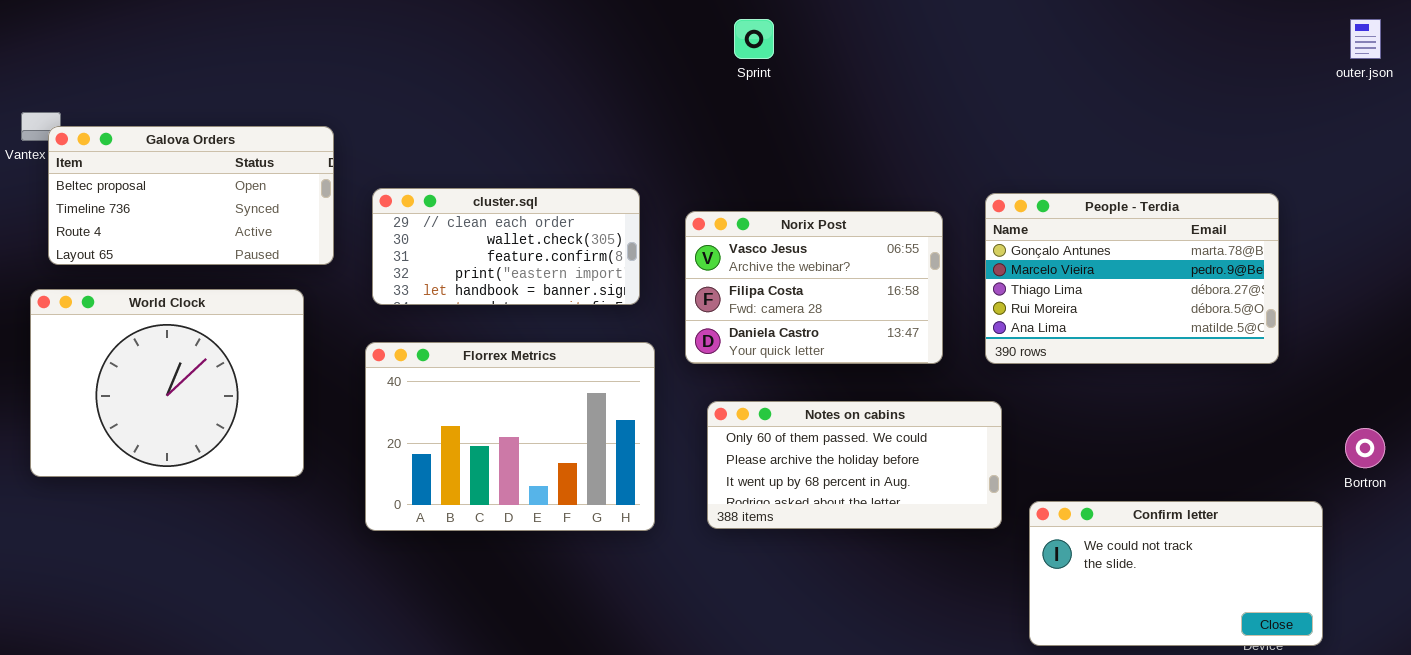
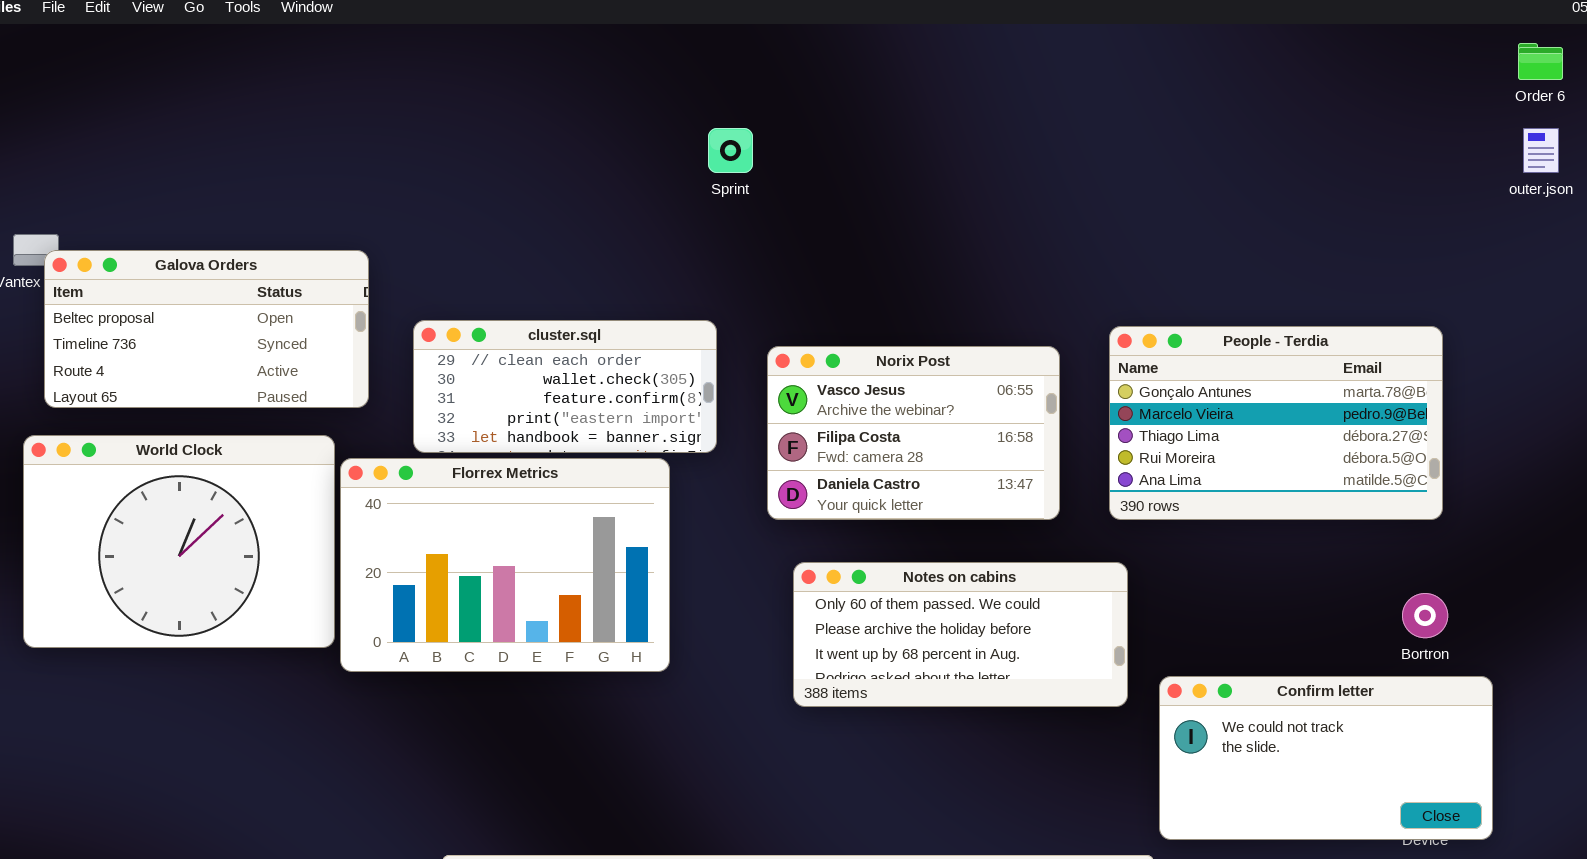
Sprint: [734,19,774,59] -> [708,128,753,173], moved
Florrex Metrics: [365,342,655,531] -> [340,458,670,672], moved
Bortron: [1345,428,1385,468] -> [1402,593,1448,638], moved

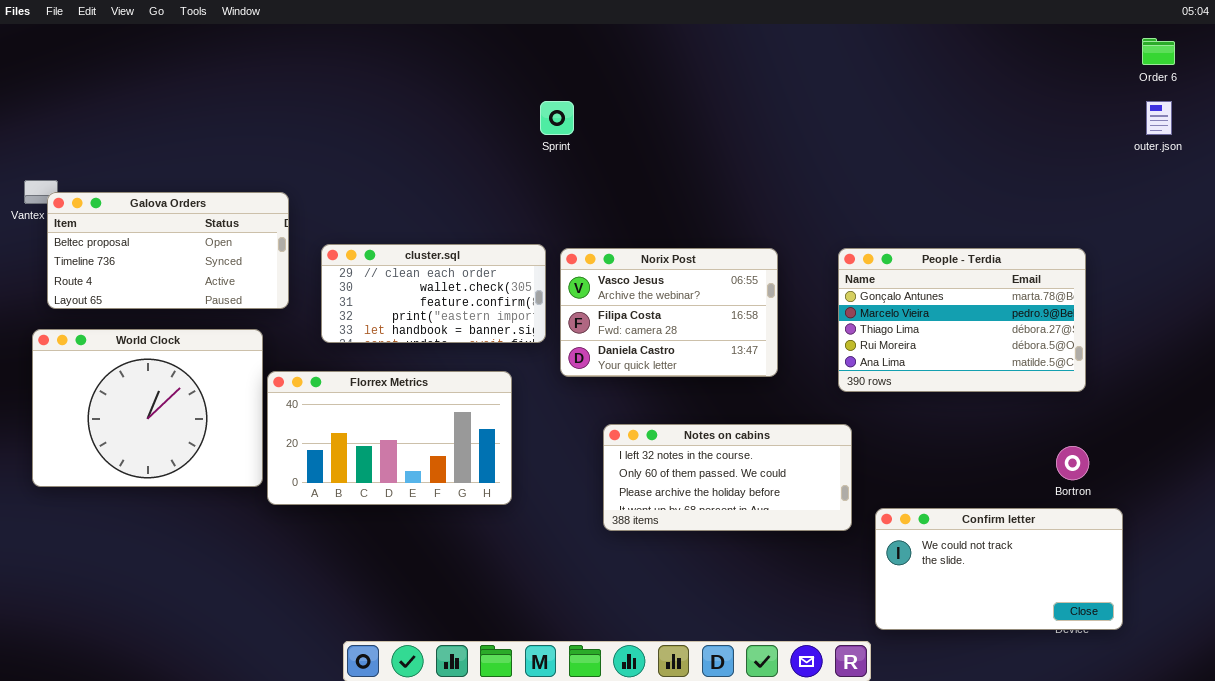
Norix Post: [767,346,1060,520] -> [560,248,778,377], moved
Florrex Metrics: [340,458,670,672] -> [267,371,512,505], resized
Notes on cabins: [793,562,1128,707] -> [603,424,852,531], scrolled up 1 row

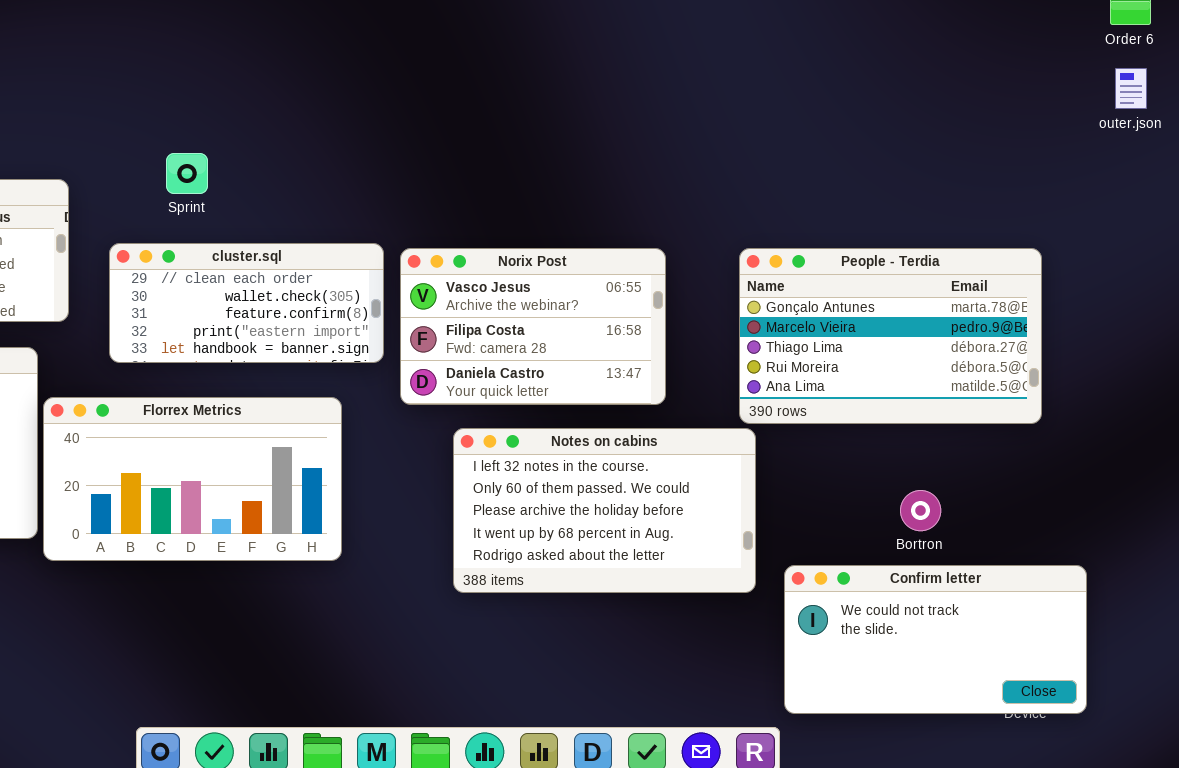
Sprint: [540,101,574,135] -> [166,153,208,194], moved
Notes on cabins: [603,424,852,531] -> [453,428,756,593], resized
Bortron: [1056,446,1089,480] -> [900,490,941,531], moved

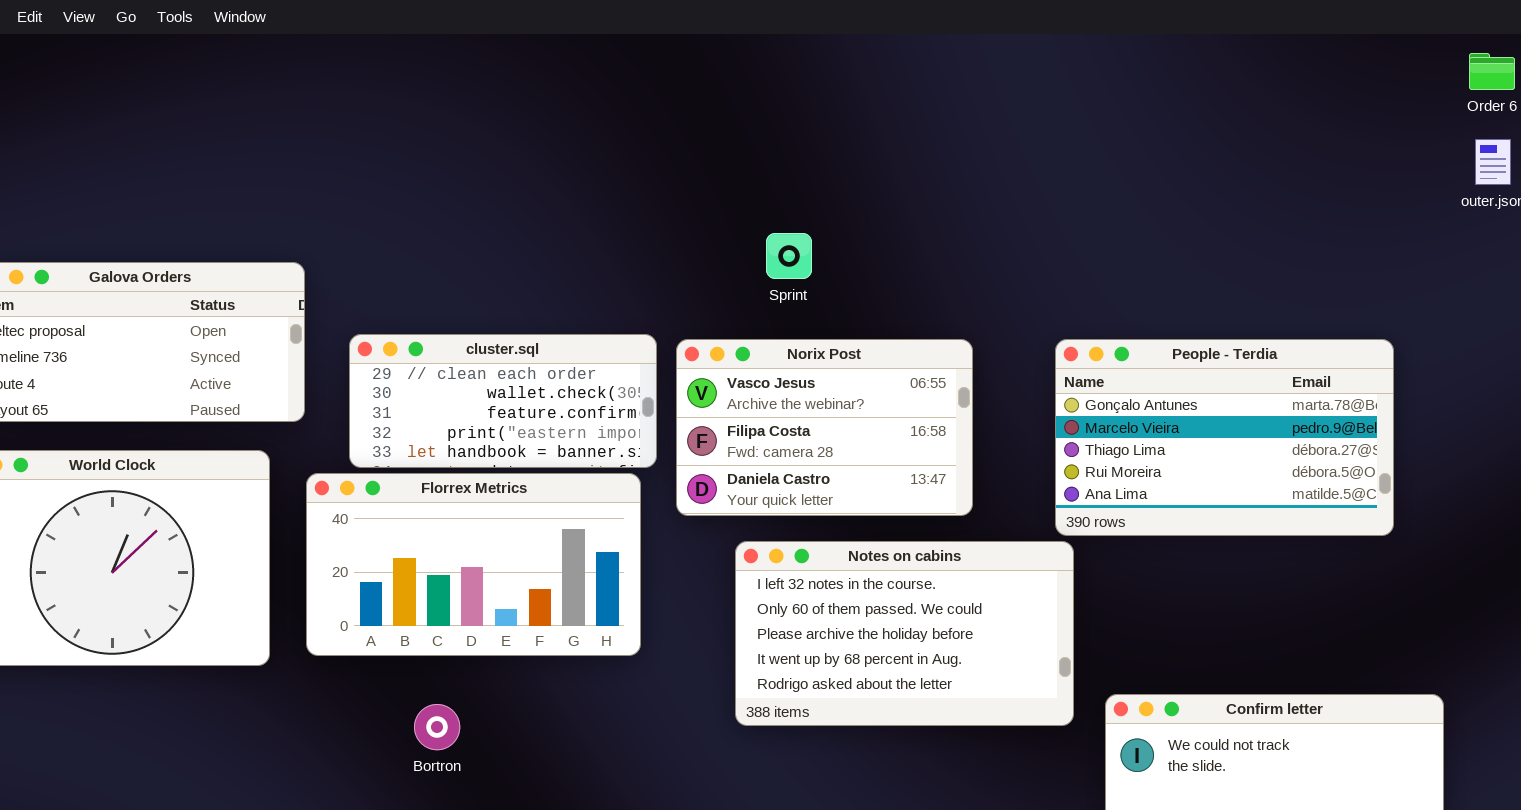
Sprint: [166,153,208,194] -> [766,233,812,279], moved
Florrex Metrics: [43,397,342,561] -> [306,473,641,656], moved
Bortron: [900,490,941,531] -> [414,704,460,750], moved

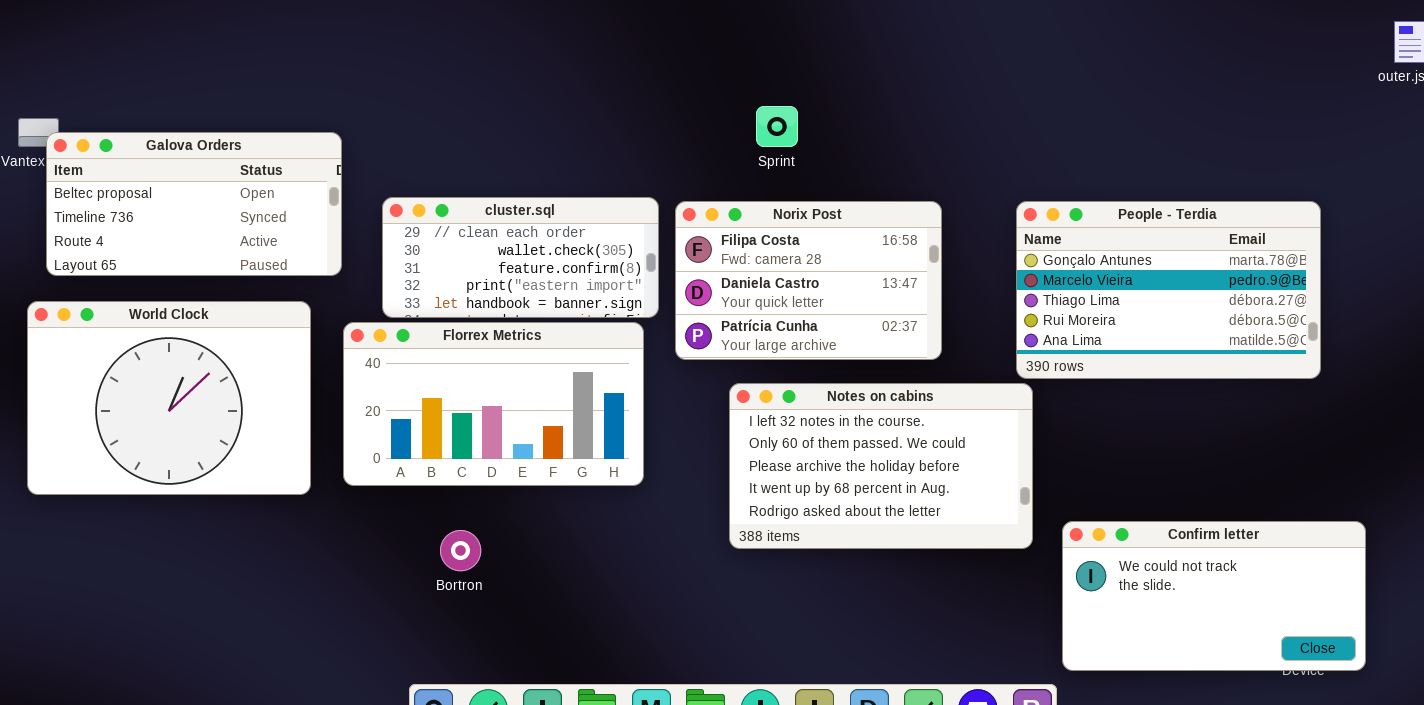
Norix Post: [676,339,973,516] -> [675,201,942,360], scrolled down 1 row

